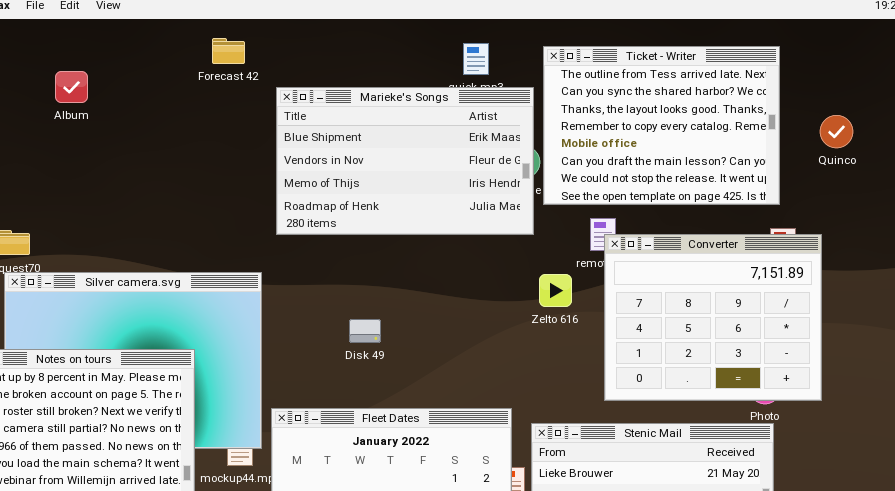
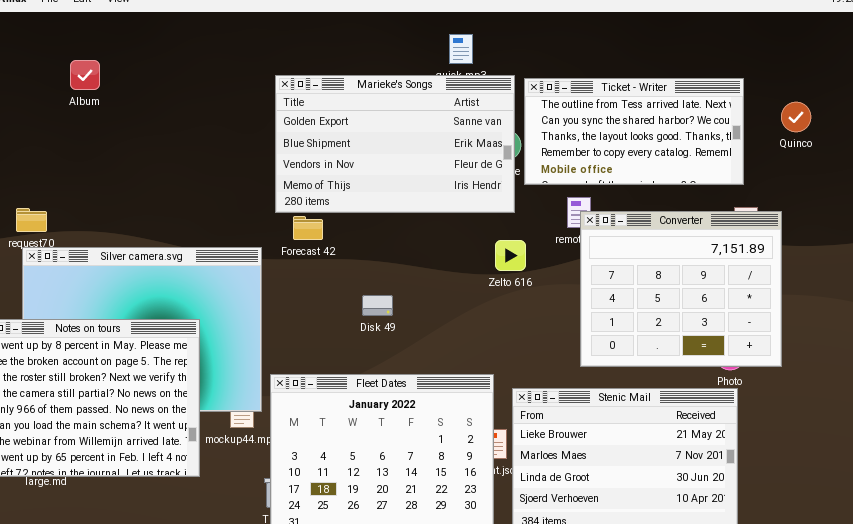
Forecast 42: [212,38,245,64] -> [293,216,323,240], moved
Ticket - Writer: [543,46,780,205] -> [524,78,744,185], resized
Marieke's Songs: [276,87,534,235] -> [275,75,515,213], scrolled up 1 row
Zelto 616: [539,274,572,307] -> [495,240,526,271], moved
Disk 49: [349,319,381,343] -> [362,295,393,316], moved

